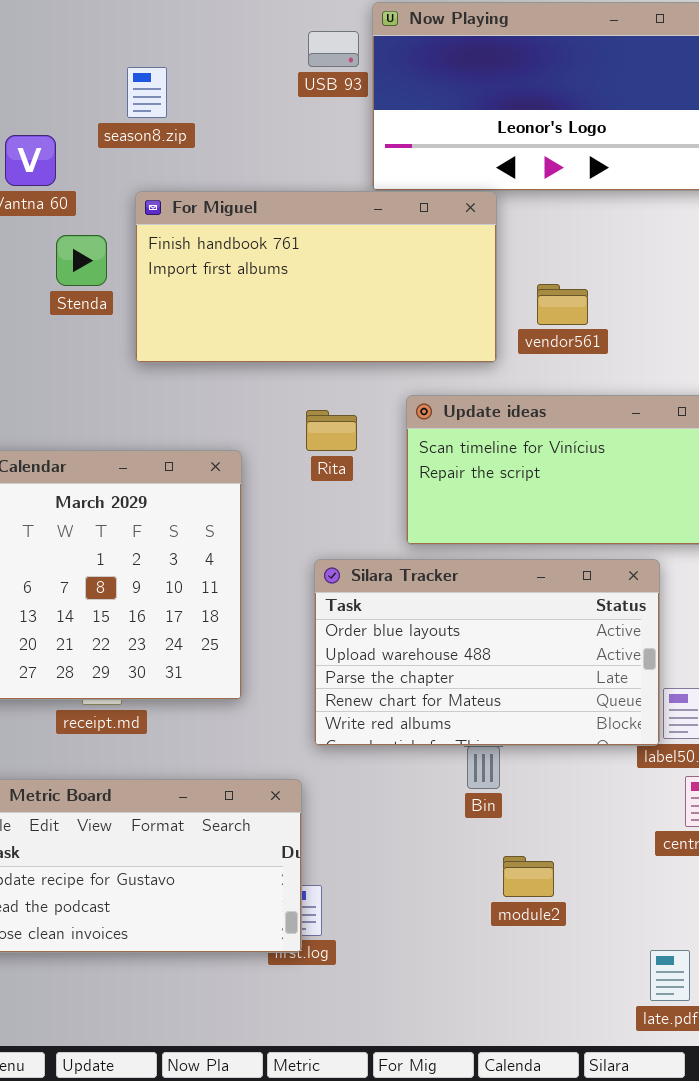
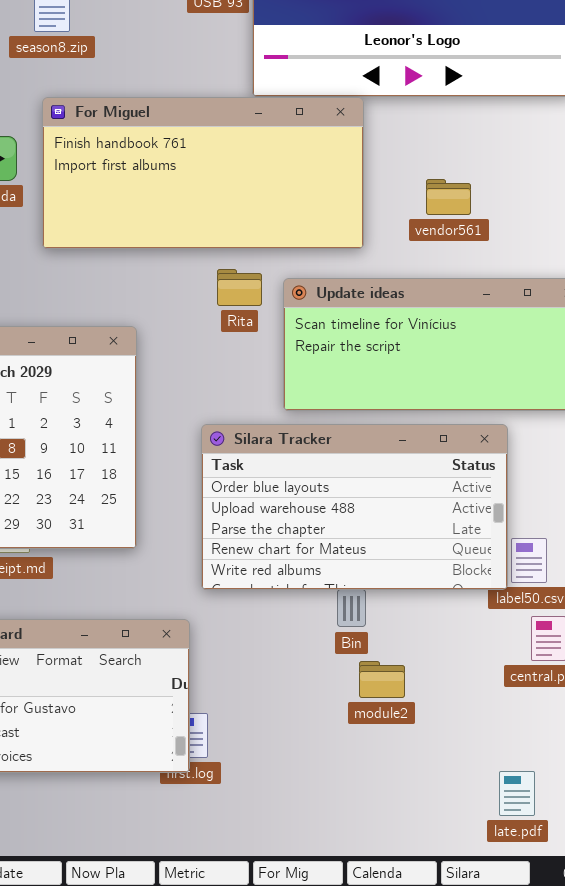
vendor561: [537,284,588,325] -> [426,179,471,215], moved
Rita: [306,410,357,451] -> [217,269,262,306], moved
module2: [503,856,554,897] -> [359,661,405,698], moved

